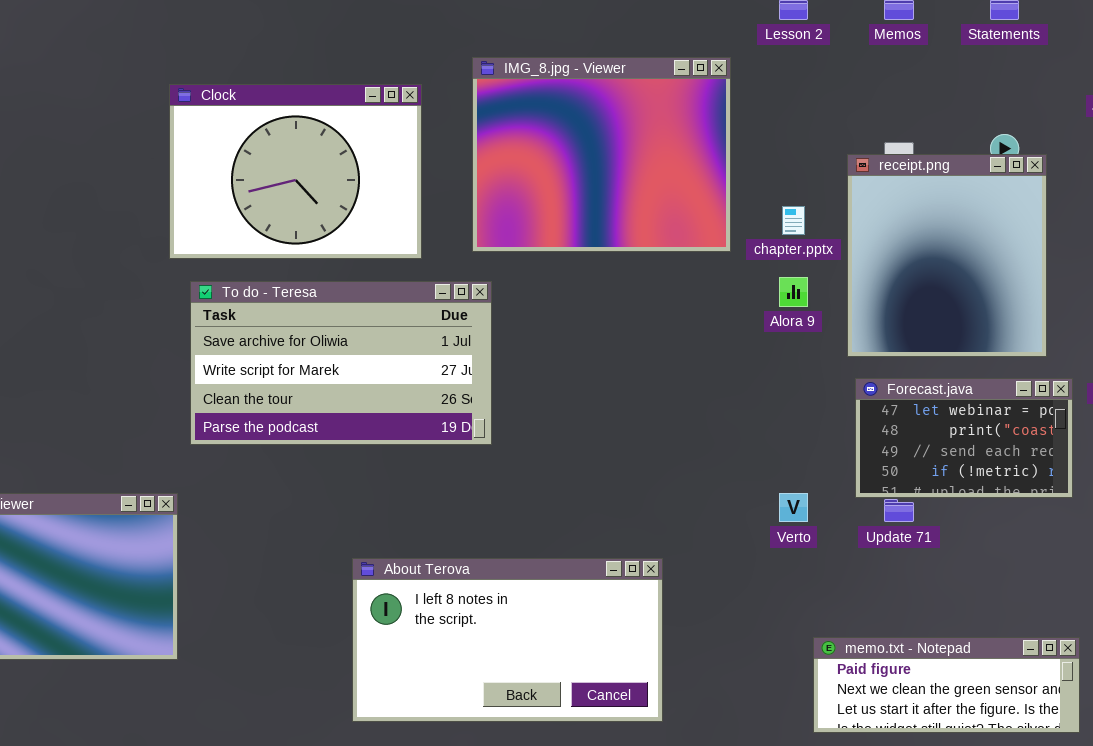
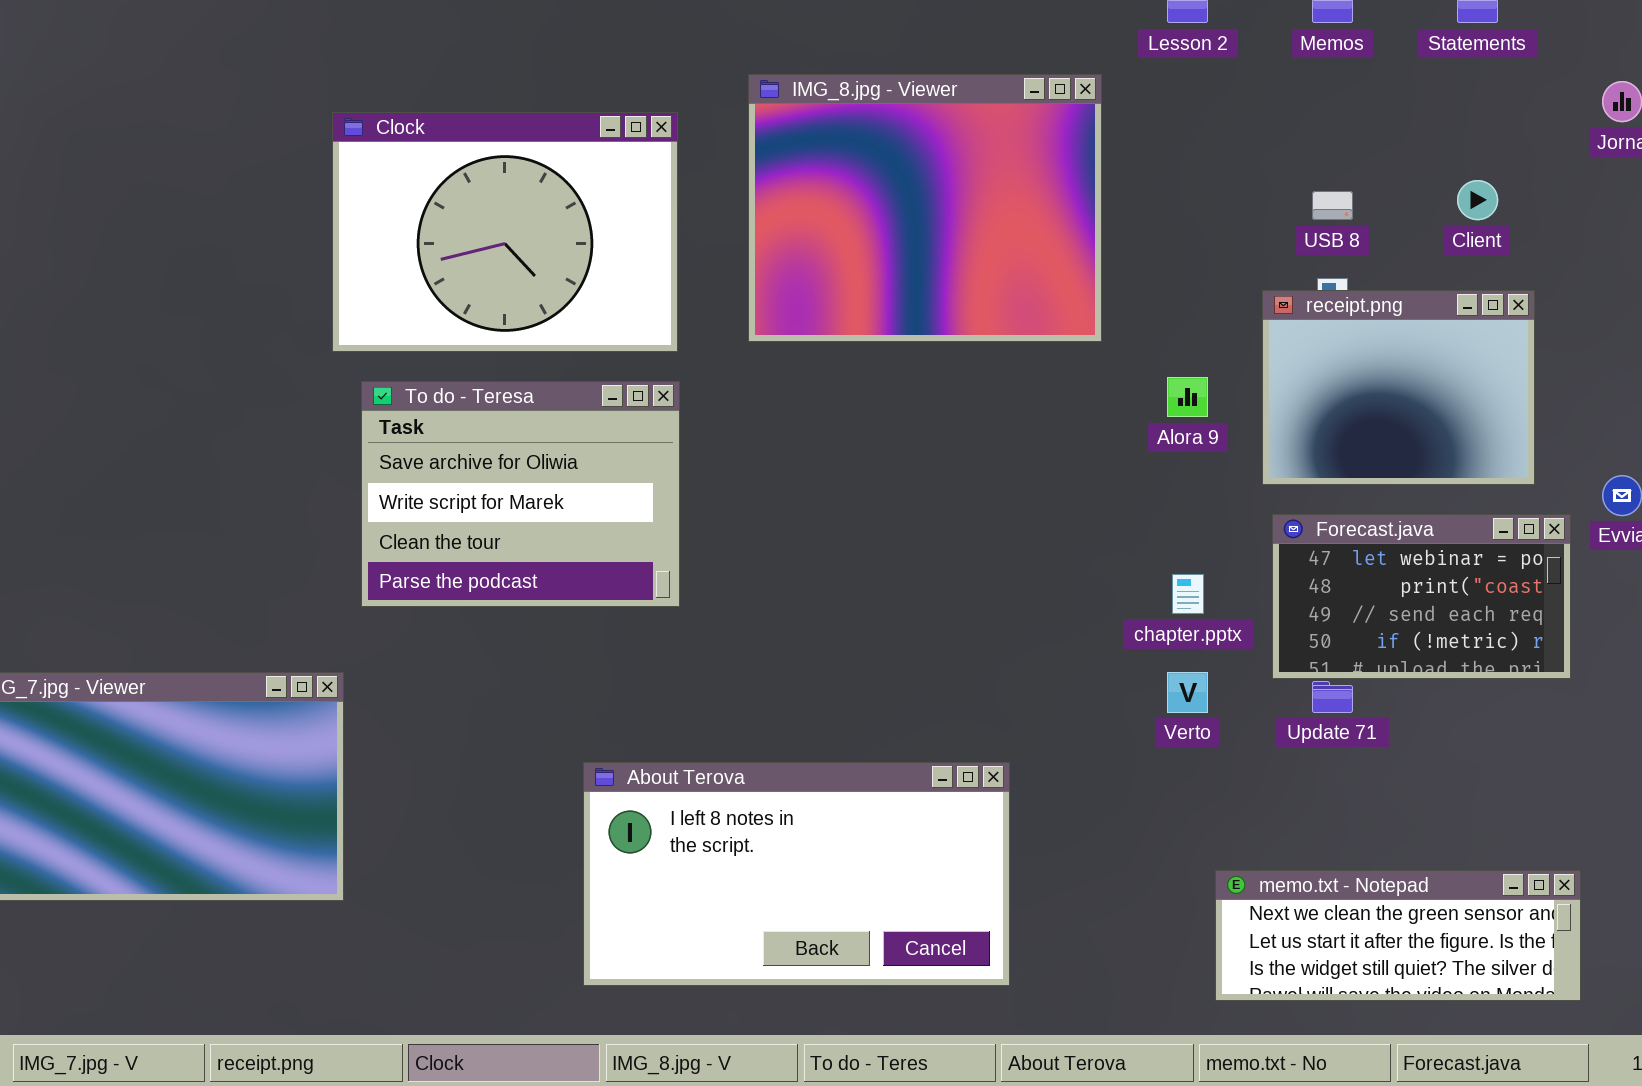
receipt.png: [847,154,1047,357] -> [1262,290,1535,485], resized
chapter.pptx: [782,206,805,235] -> [1172,574,1204,614], moved
To do - Teresa: [190,281,492,445] -> [361,381,680,607], resized
memo.txt - Notepad: [813,637,1080,733] -> [1215,870,1581,1001], scrolled down 1 row

